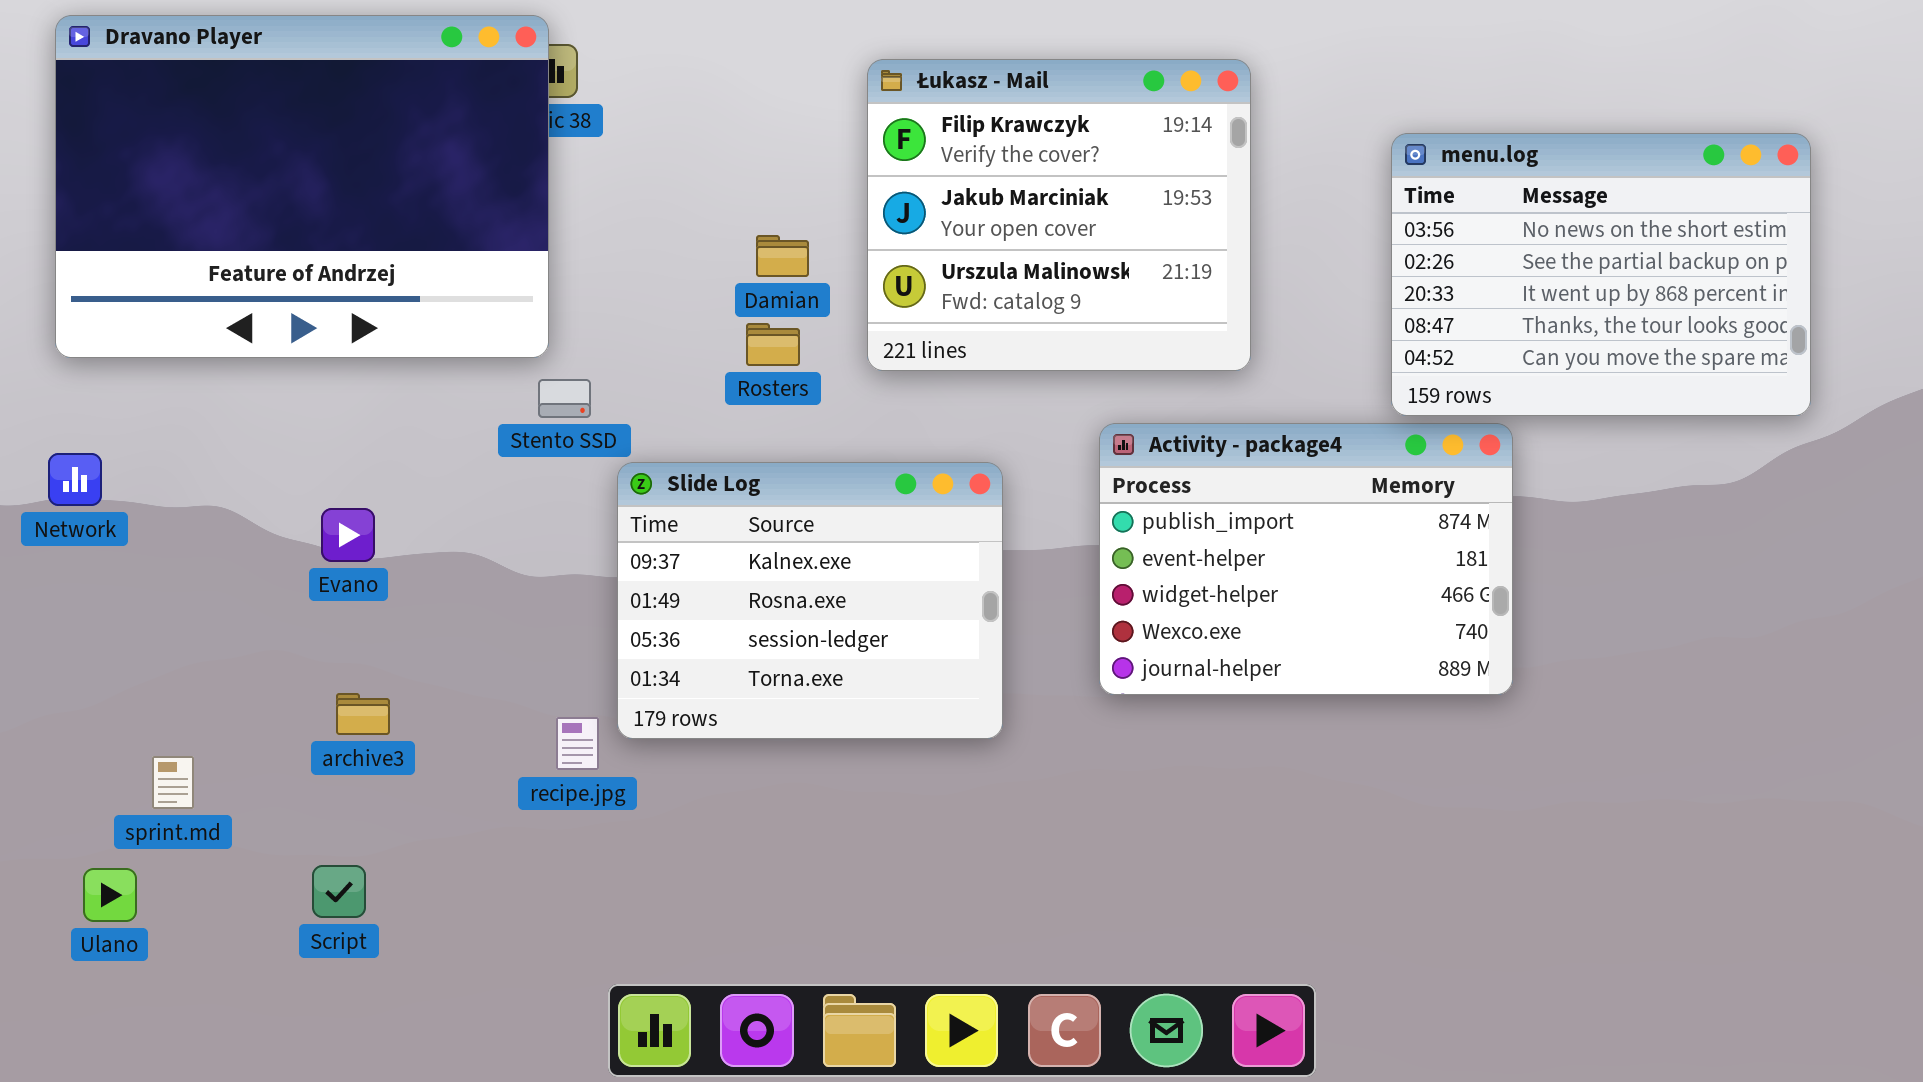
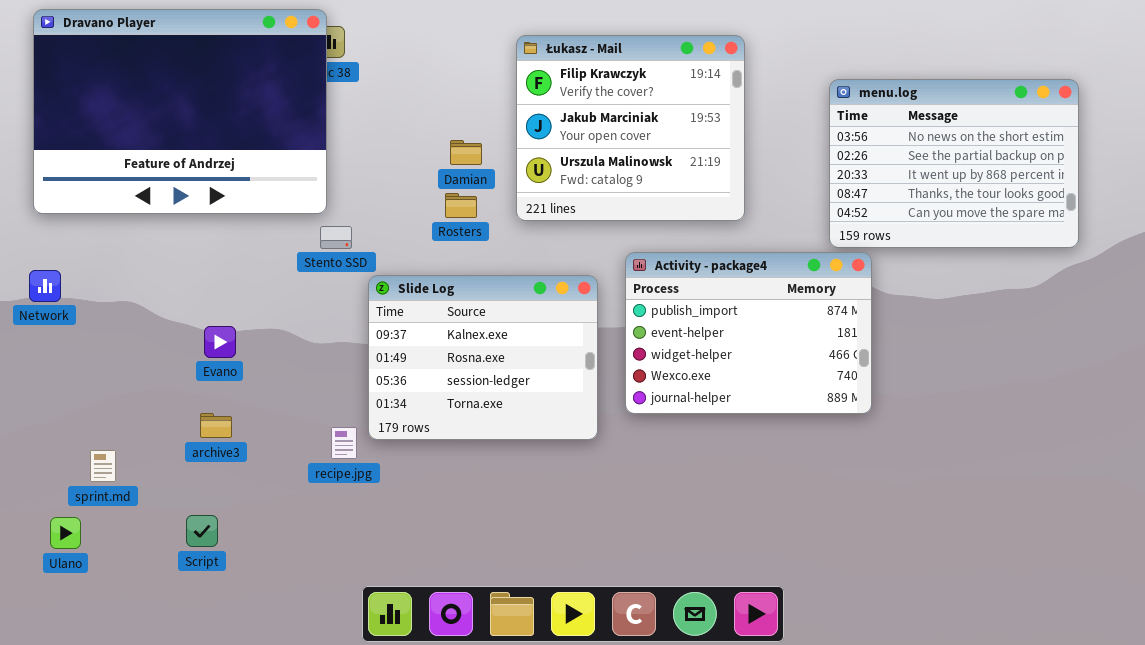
Activity - package4: [1099,423,1513,695] -> [625,252,872,414], moved
Evano: [321,508,375,562] -> [204,326,236,358], moved

